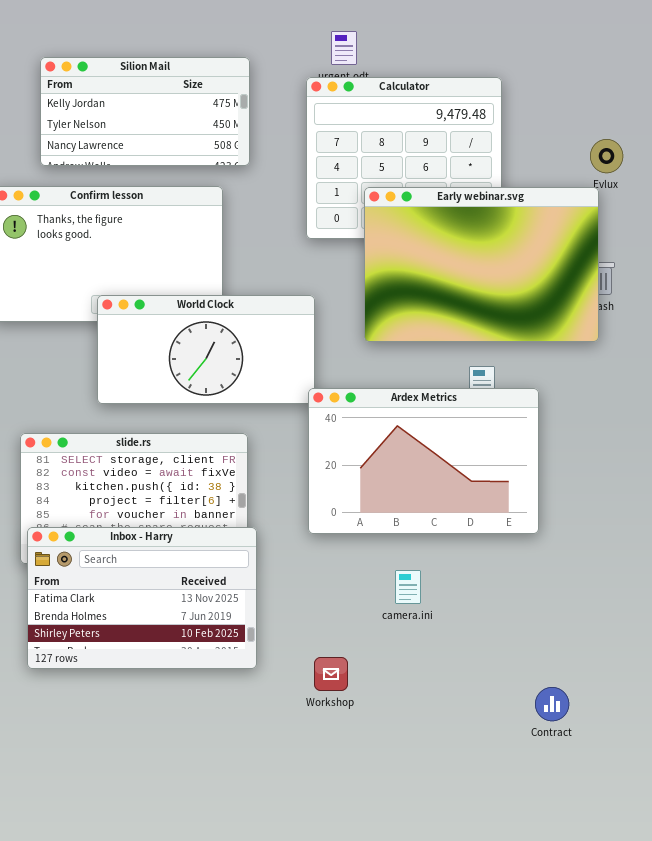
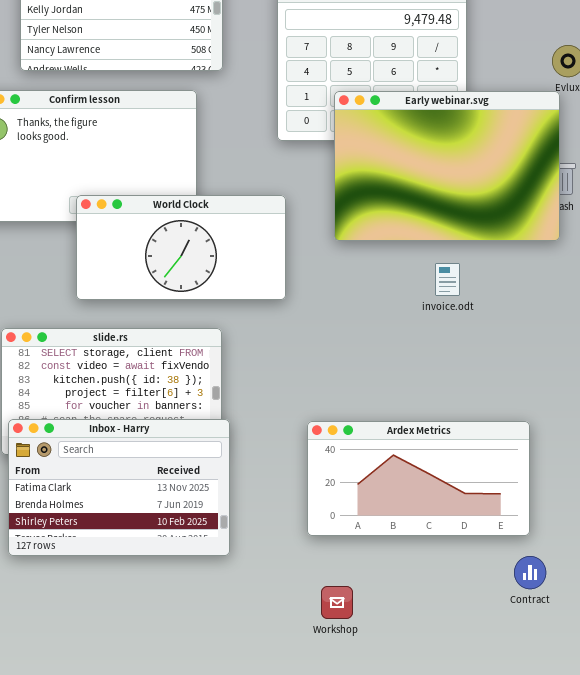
Ardex Metrics: [308,388,539,534] -> [307,421,530,536], moved, resized
Workshop: [314,657,348,691] -> [321,586,353,619], moved
Contract: [535,687,569,721] -> [514,556,546,589], moved

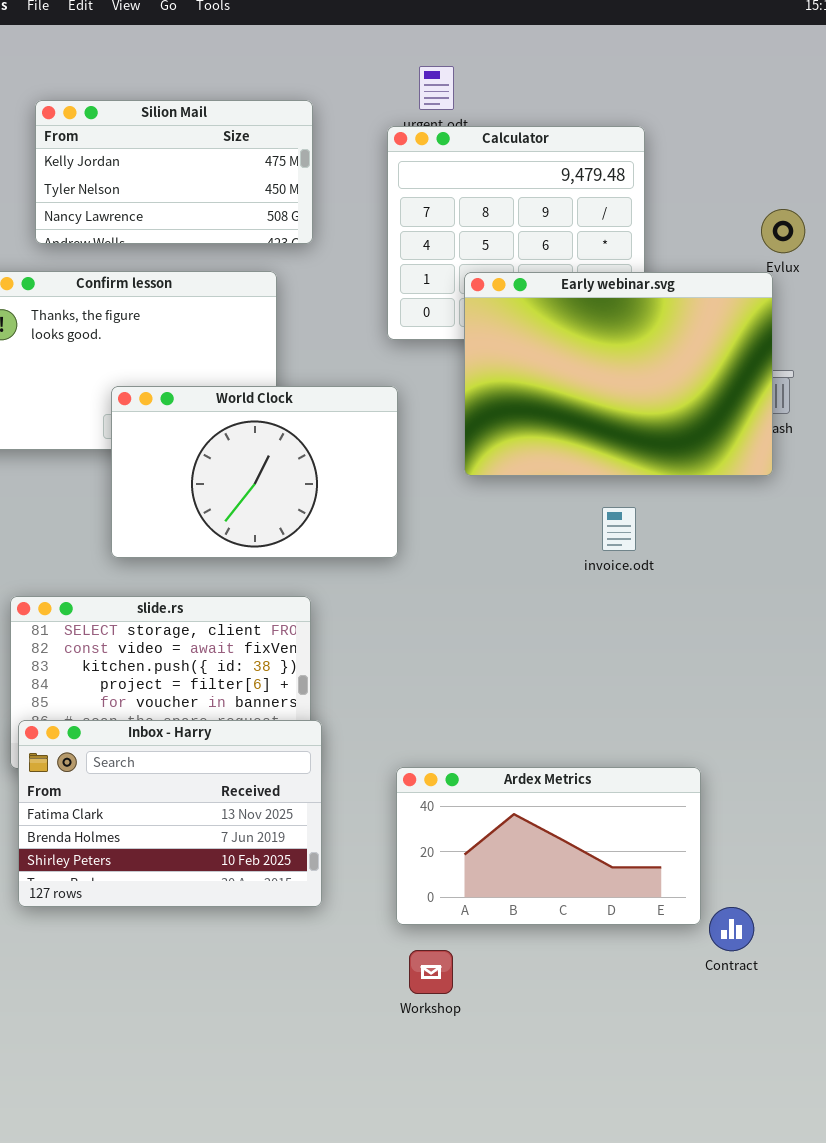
World Clock: [76,195,286,300] -> [111,386,398,558], resized
Ardex Metrics: [307,421,530,536] -> [396,767,701,925], moved
Workshop: [321,586,353,619] -> [409,950,453,994], moved

